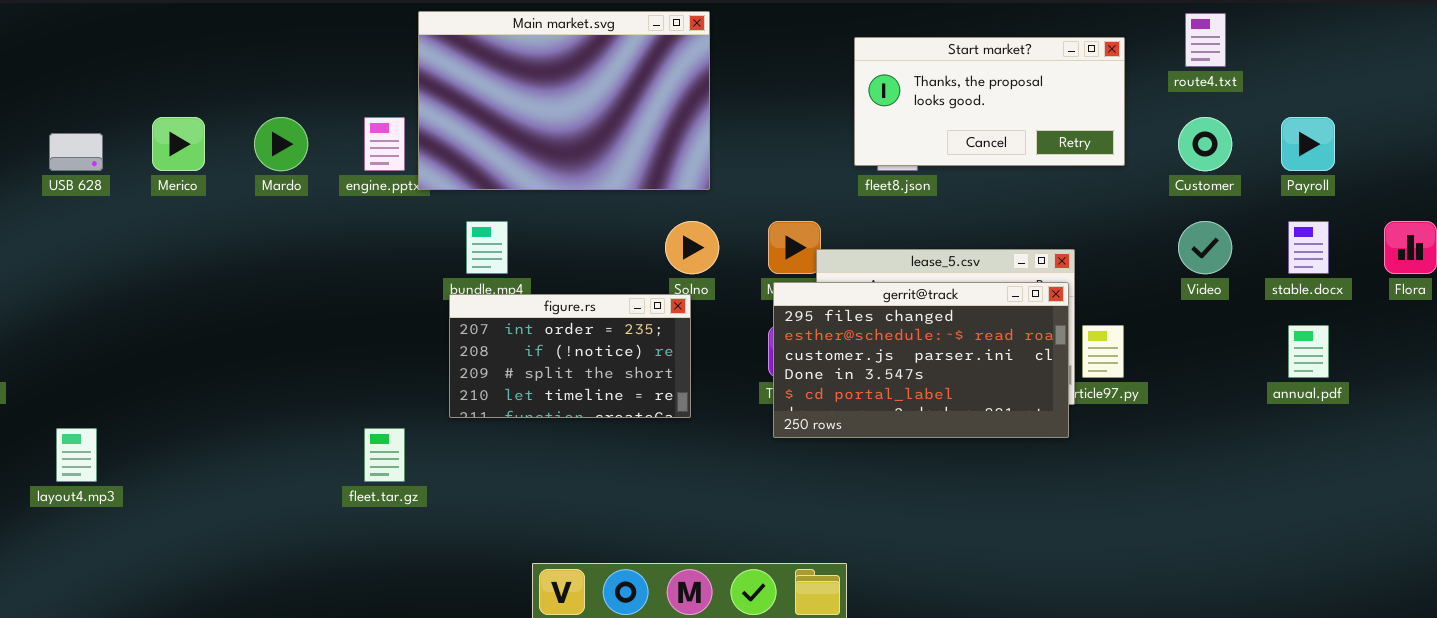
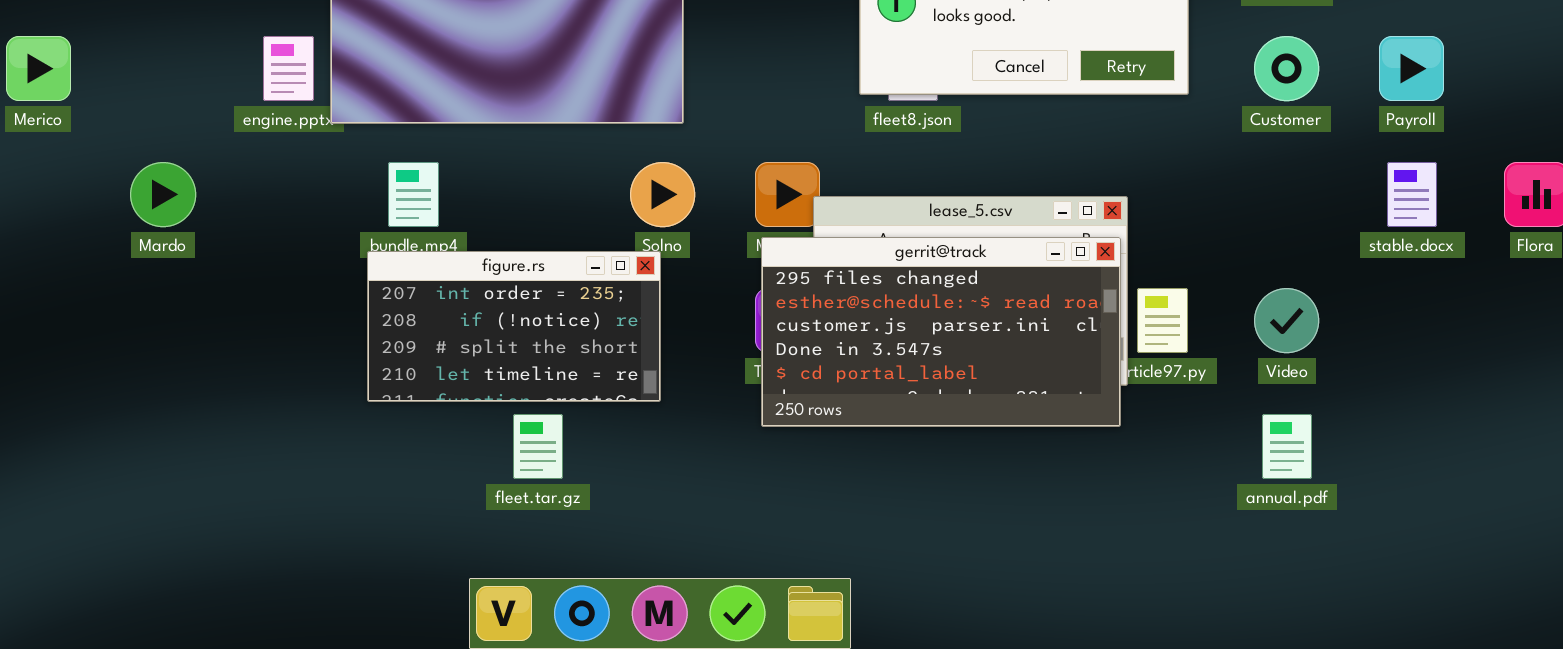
Mardo: [254,117,308,171] -> [130,162,196,227], moved
Video: [1178,221,1232,274] -> [1254,288,1319,353], moved
annual.pdf: [1288,325,1329,378] -> [1262,414,1312,479], moved
fleet.tar.gz: [364,428,405,482] -> [513,414,563,479], moved

